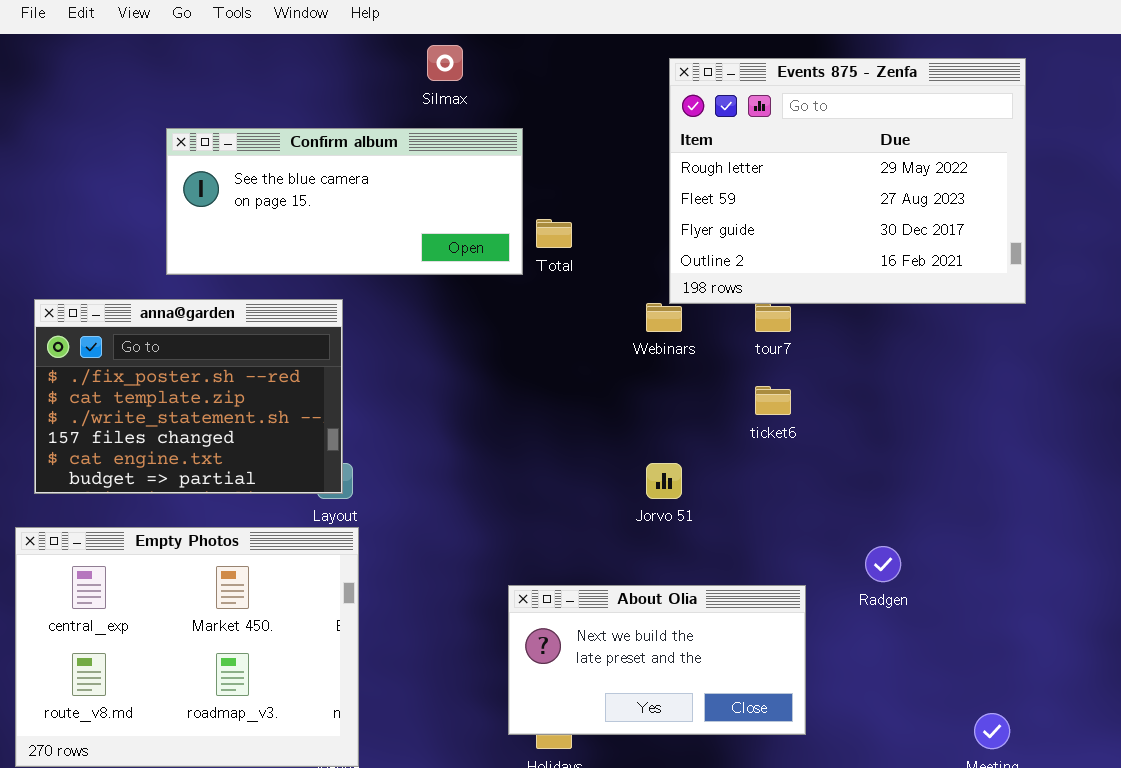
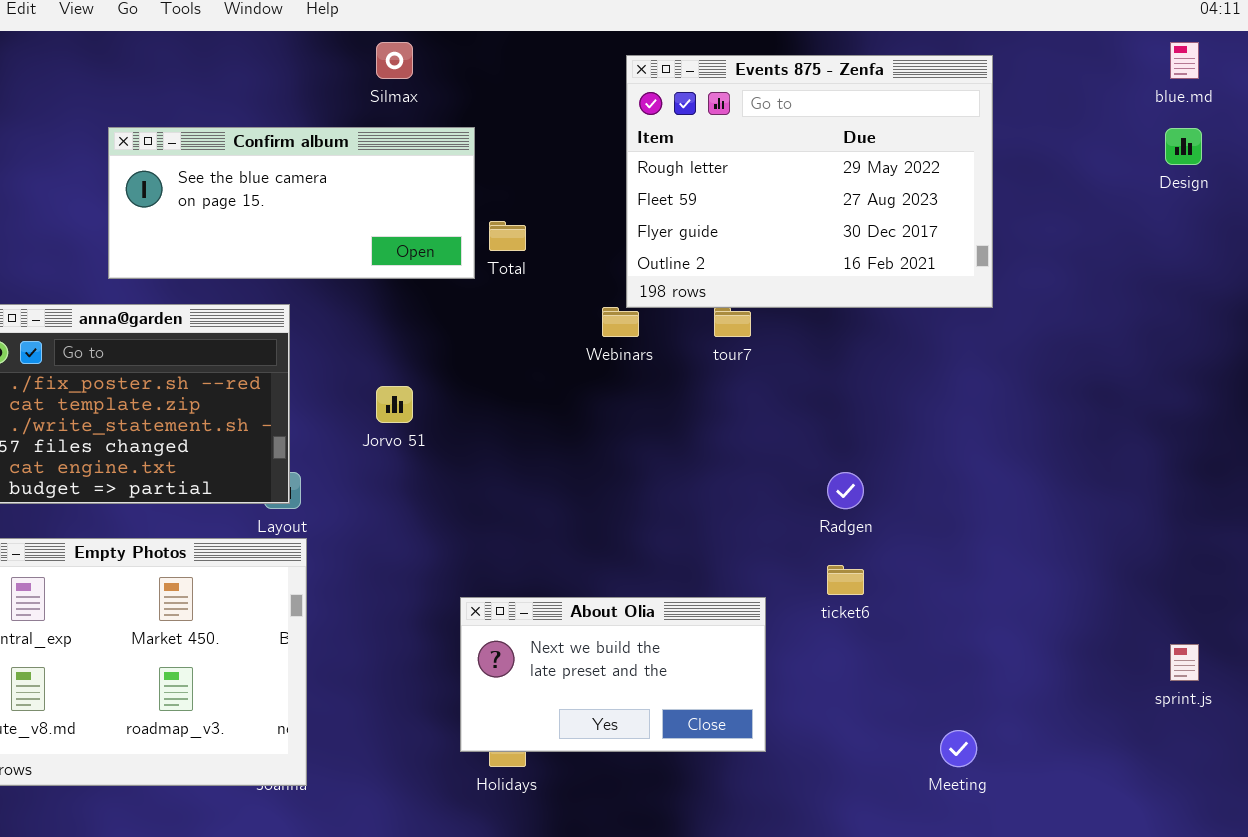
ticket6: [755,386,791,415] -> [827,565,864,595], moved
Jorvo 51: [646,463,682,499] -> [376,386,413,423], moved
Radgen: [865,546,901,582] -> [827,472,864,509], moved

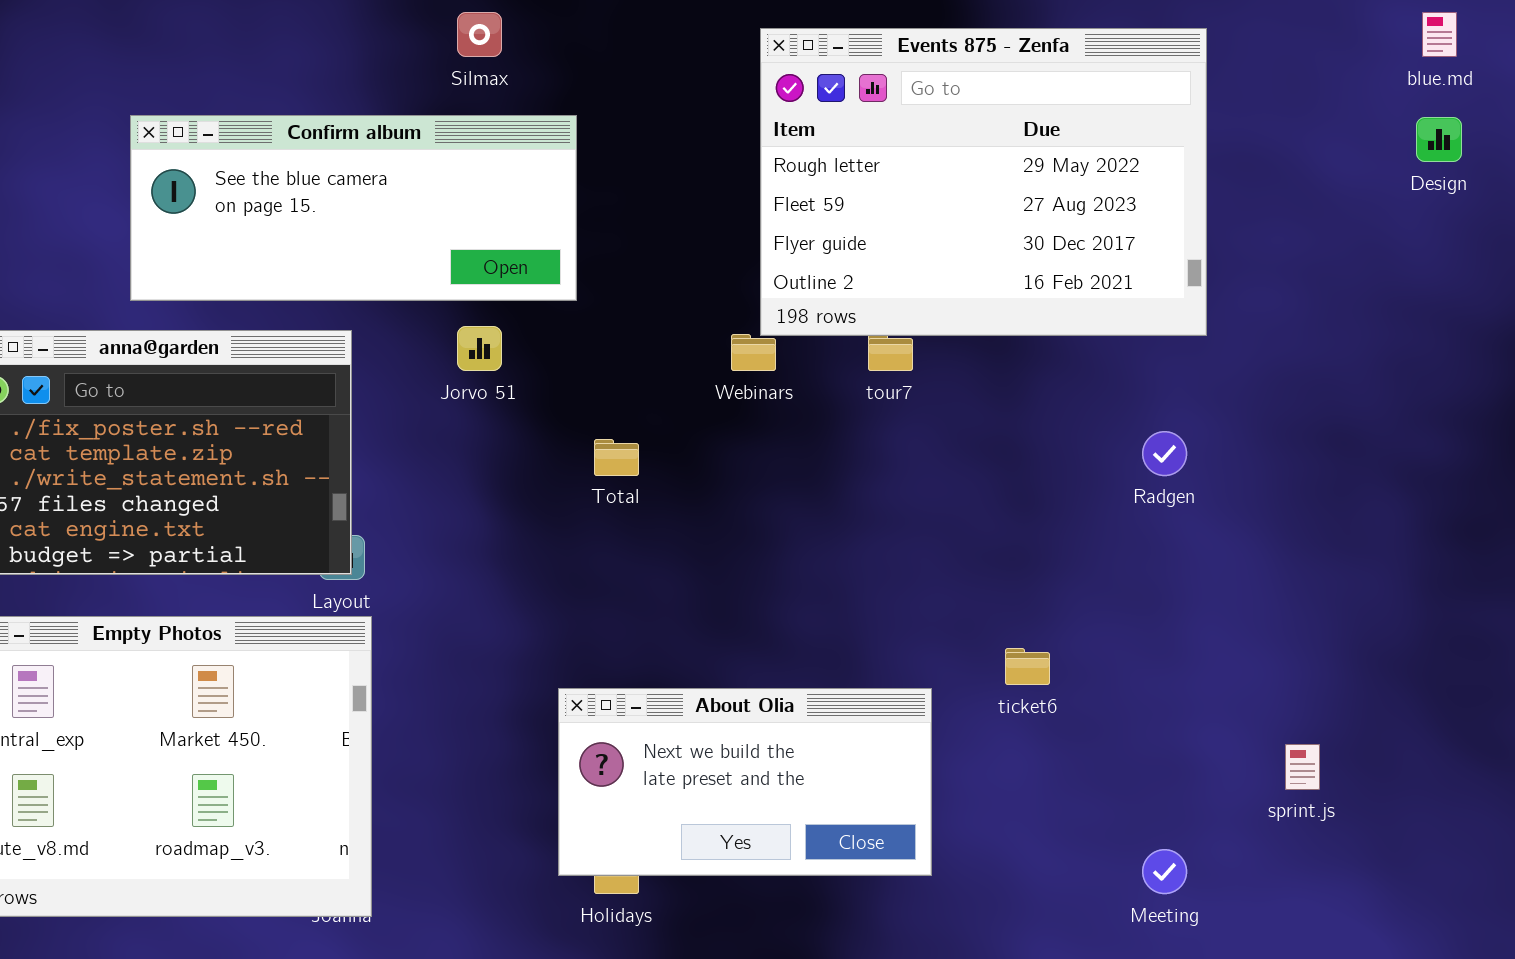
Total: [489,221,526,251] -> [594,439,639,476], moved
Jorvo 51: [376,386,413,423] -> [457,326,502,371], moved
Radgen: [827,472,864,509] -> [1142,431,1187,476], moved
sprint.js: [1170,644,1199,681] -> [1285,744,1320,790], moved

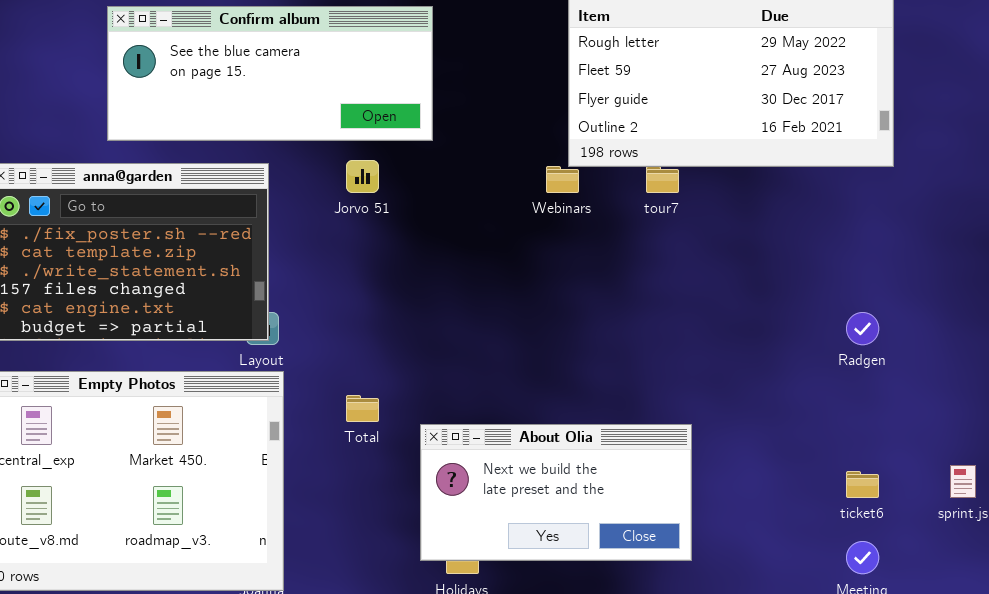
Radgen: [1142,431,1187,476] -> [846,312,879,345], moved
Total: [594,439,639,476] -> [346,395,379,422], moved
ticket6: [1005,648,1050,685] -> [846,471,879,498], moved

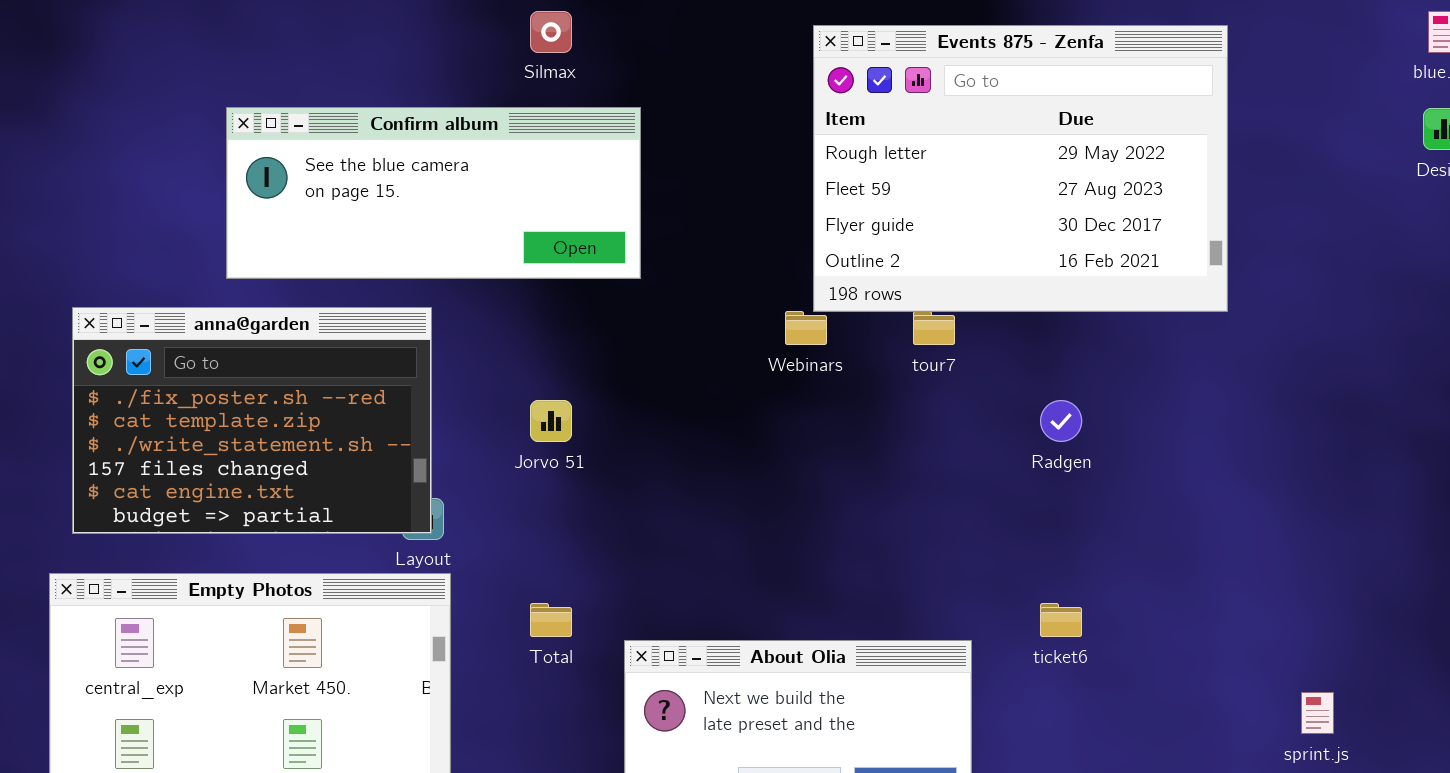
Jorvo 51: [346,160,379,193] -> [530,400,572,442], moved
Radgen: [846,312,879,345] -> [1040,400,1082,442], moved
ticket6: [846,471,879,498] -> [1040,603,1082,637], moved

